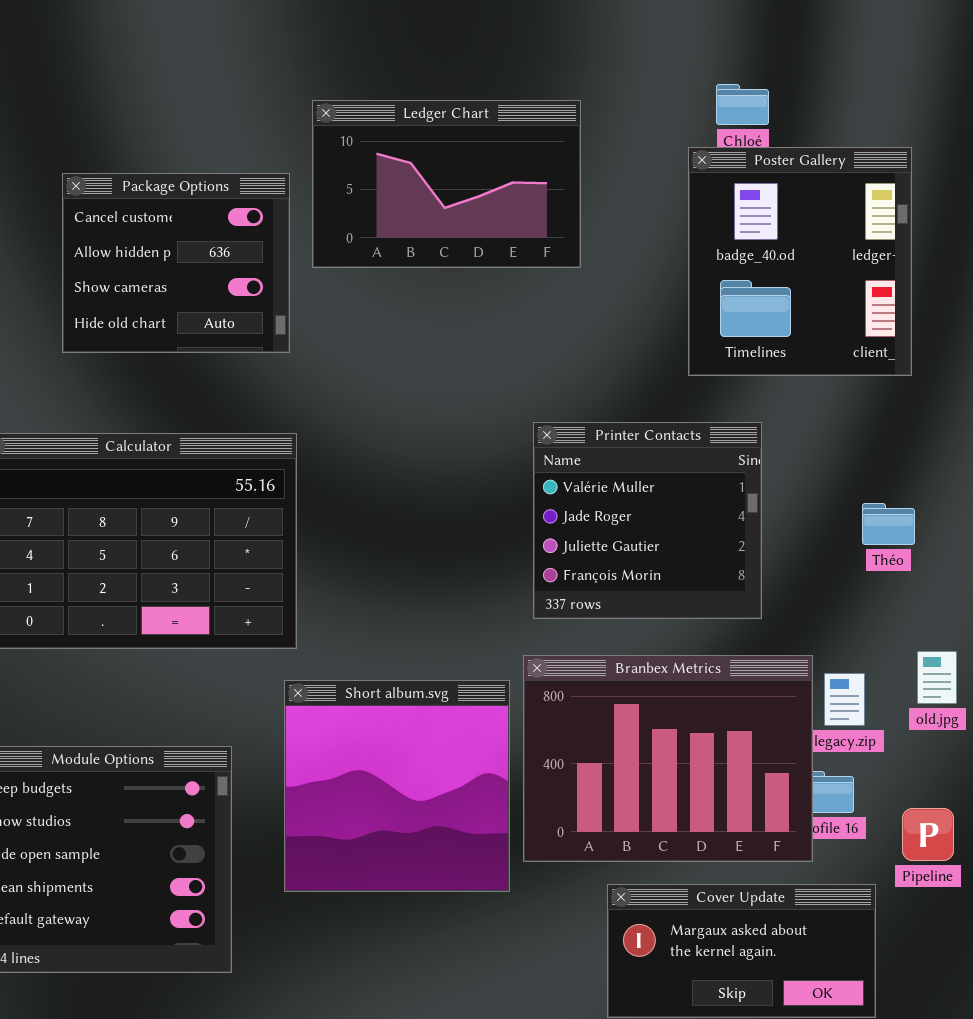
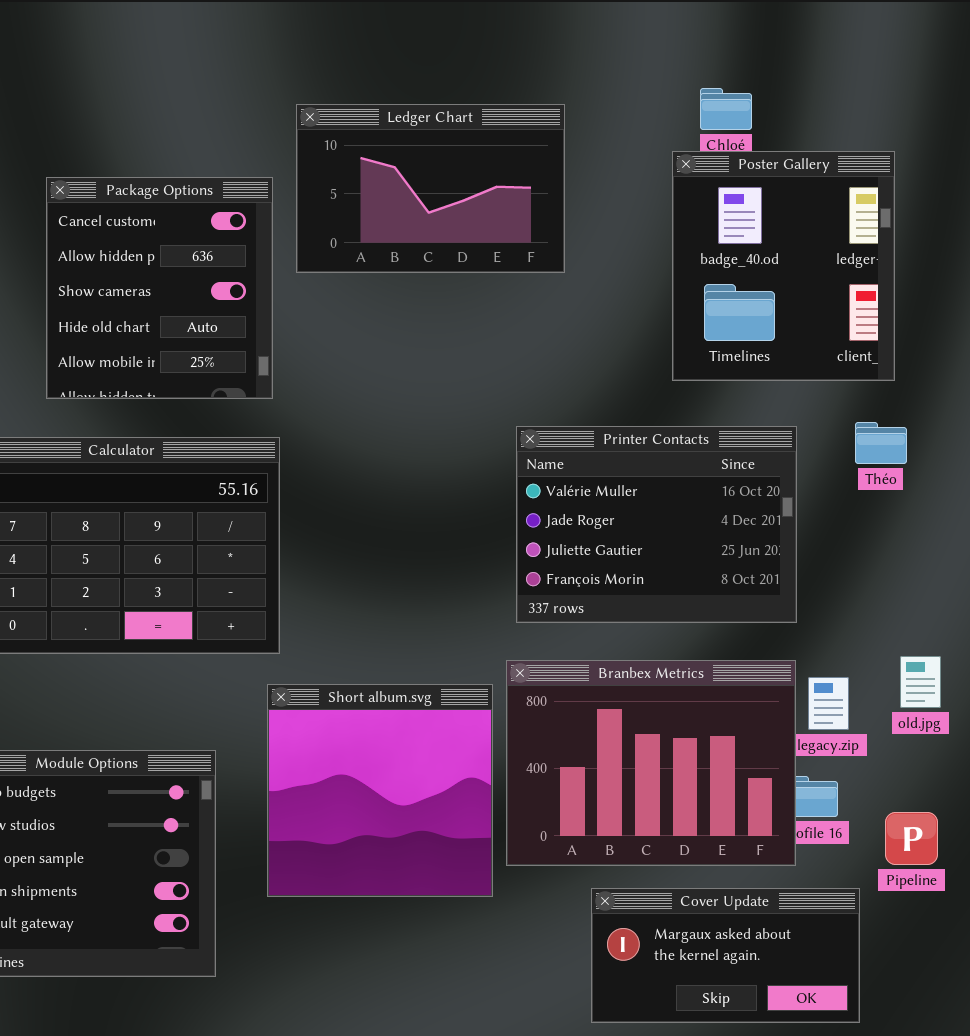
Package Options: [62,173,290,353] -> [46,177,273,399], resized
Printer Contacts: [533,422,762,619] -> [516,426,797,623], resized
Théo: [862,503,915,545] -> [855,422,907,464], moved

